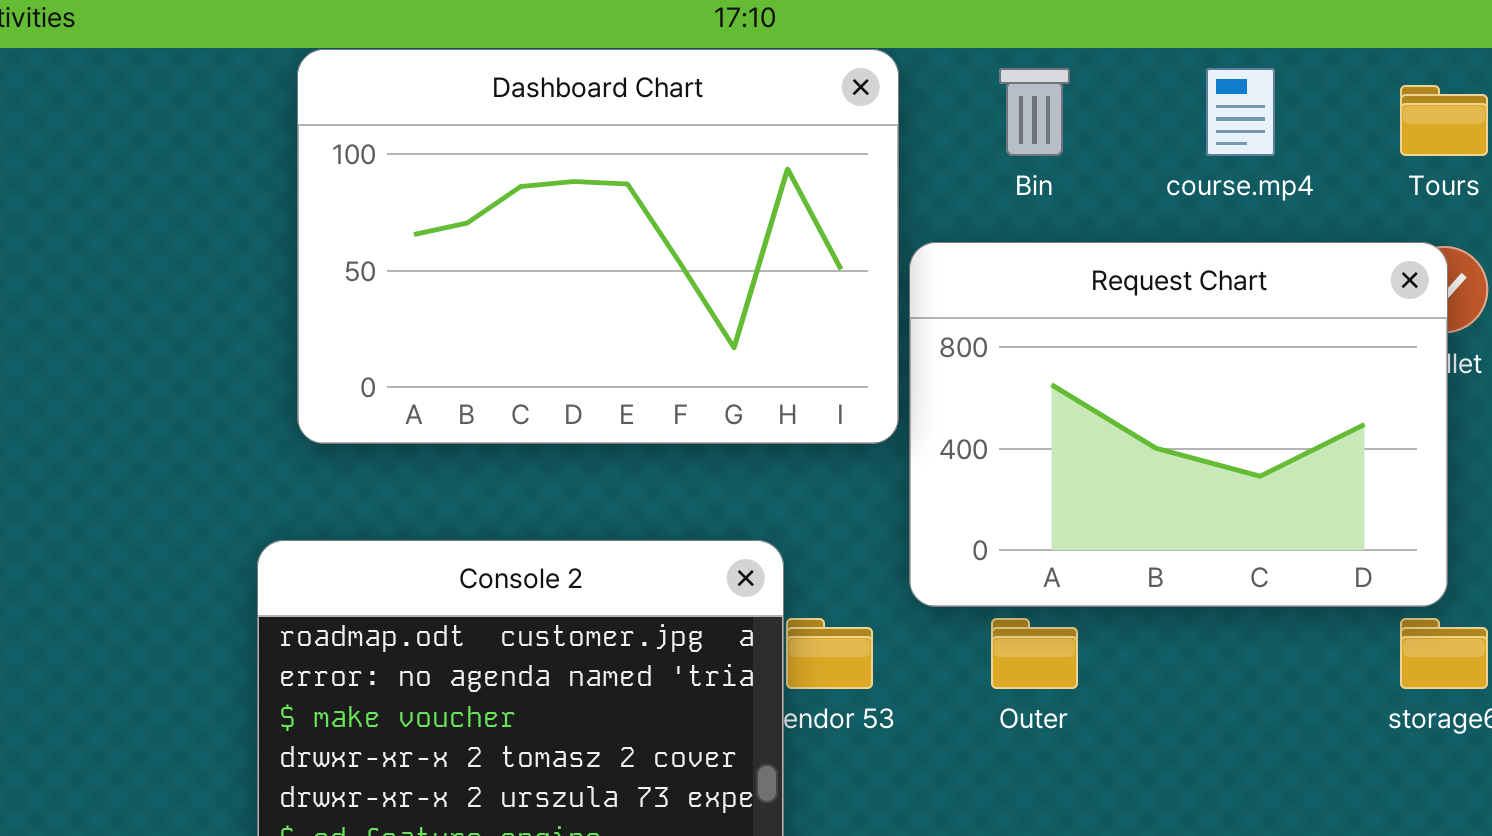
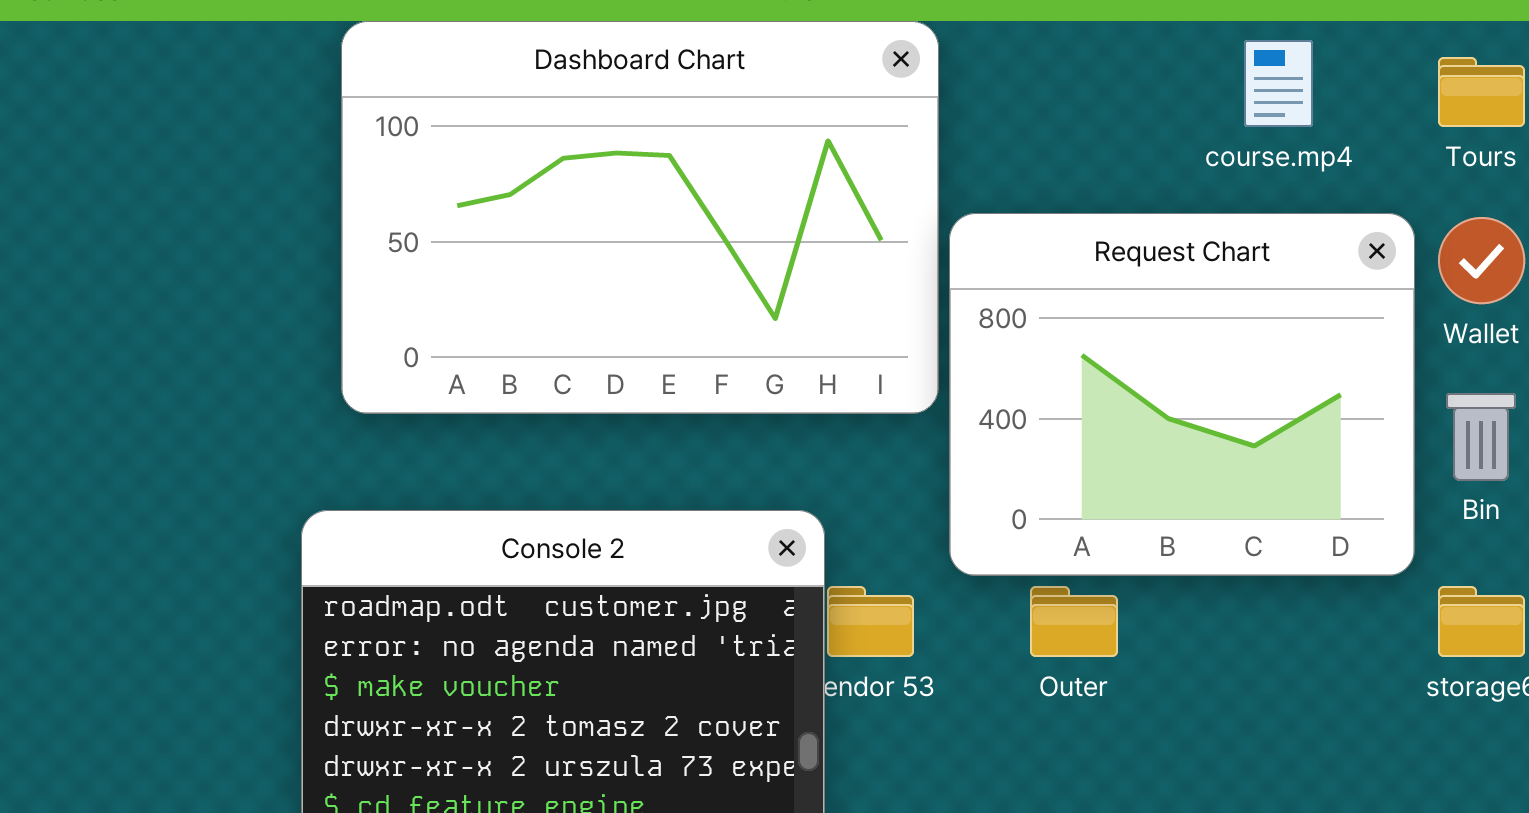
Bin: [999,68,1070,156] -> [1446,393,1516,481], moved
Request Chart: [909,242,1448,607] -> [949,213,1415,576], resized

